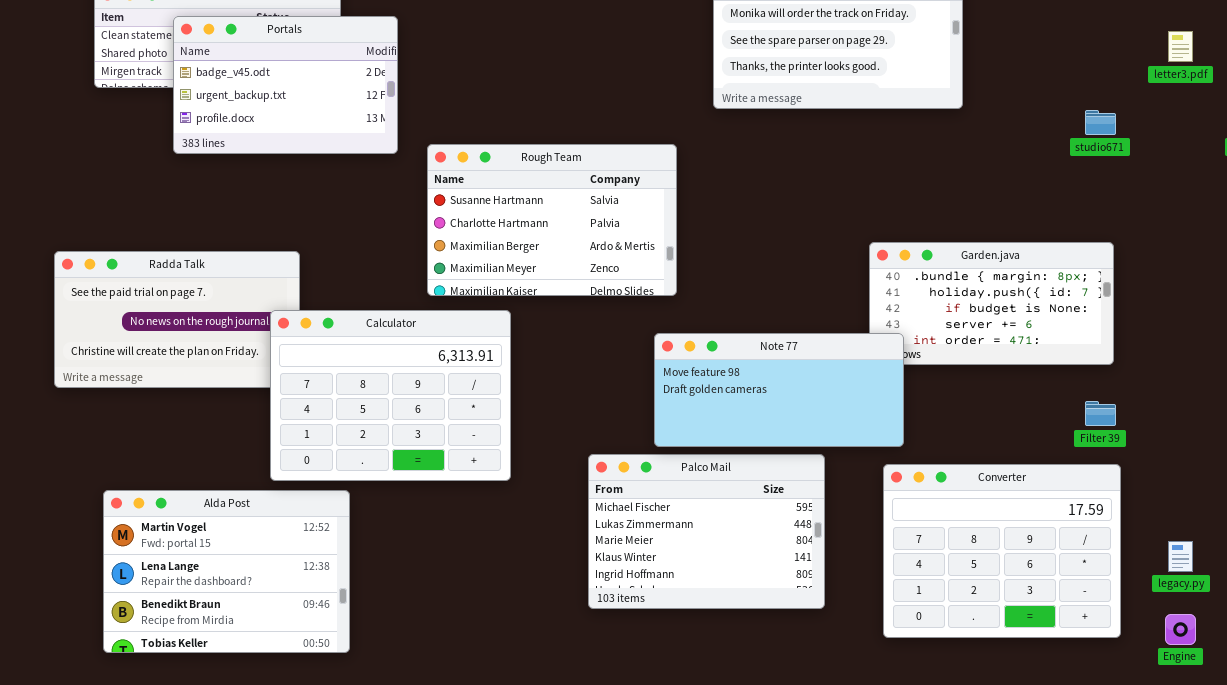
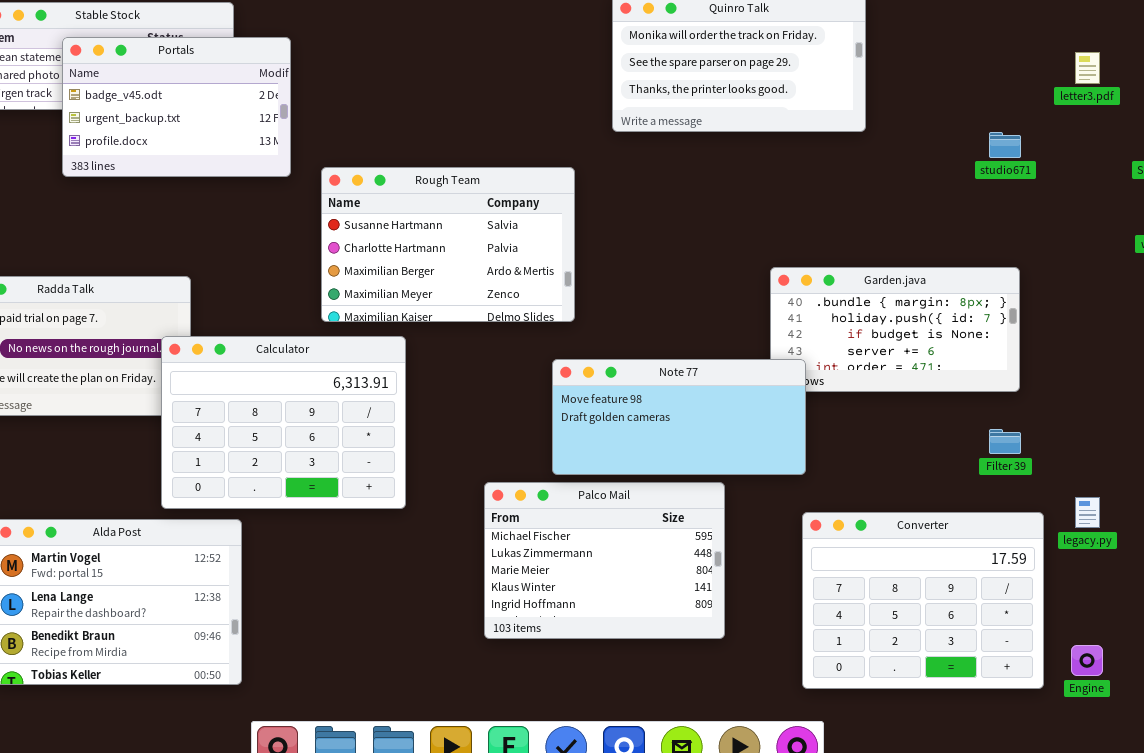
Converter: [883,464,1121,638] -> [802,512,1044,689], moved
legacy.py: [1168,541,1193,572] -> [1075,497,1100,528], moved

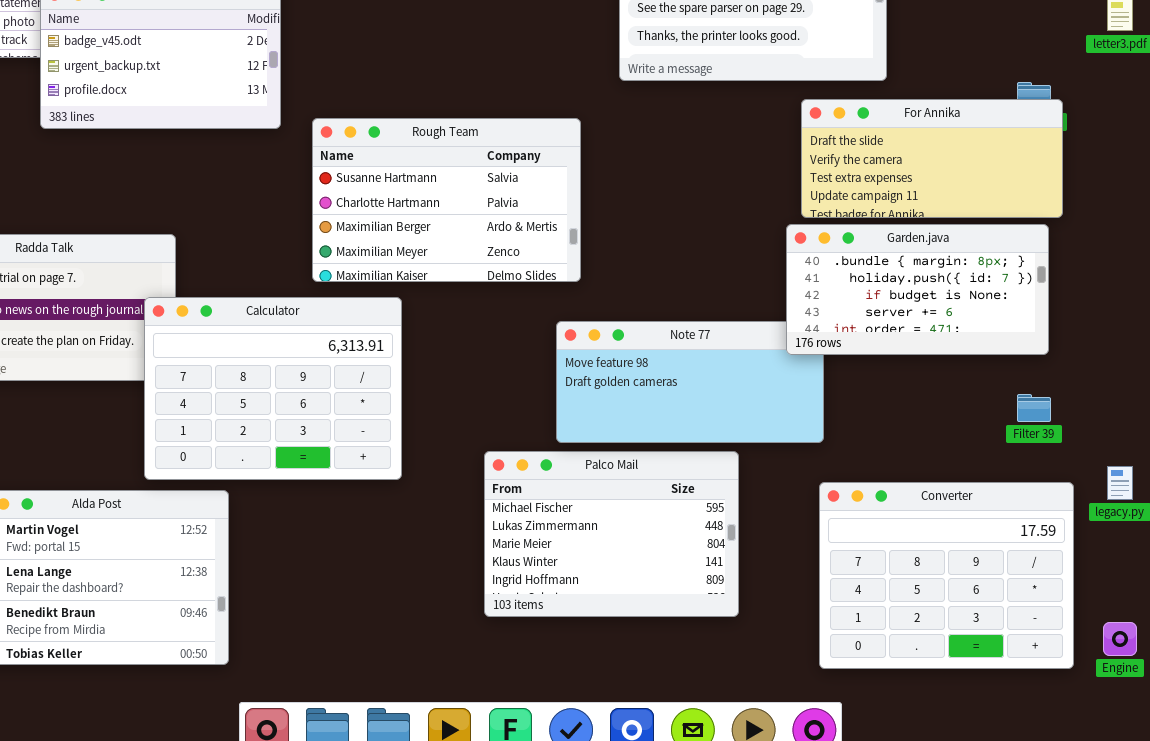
For Annika: none -> [801,99,1063,218], opened
Garden.java: [770,267,1020,392] -> [786,224,1049,355], raised

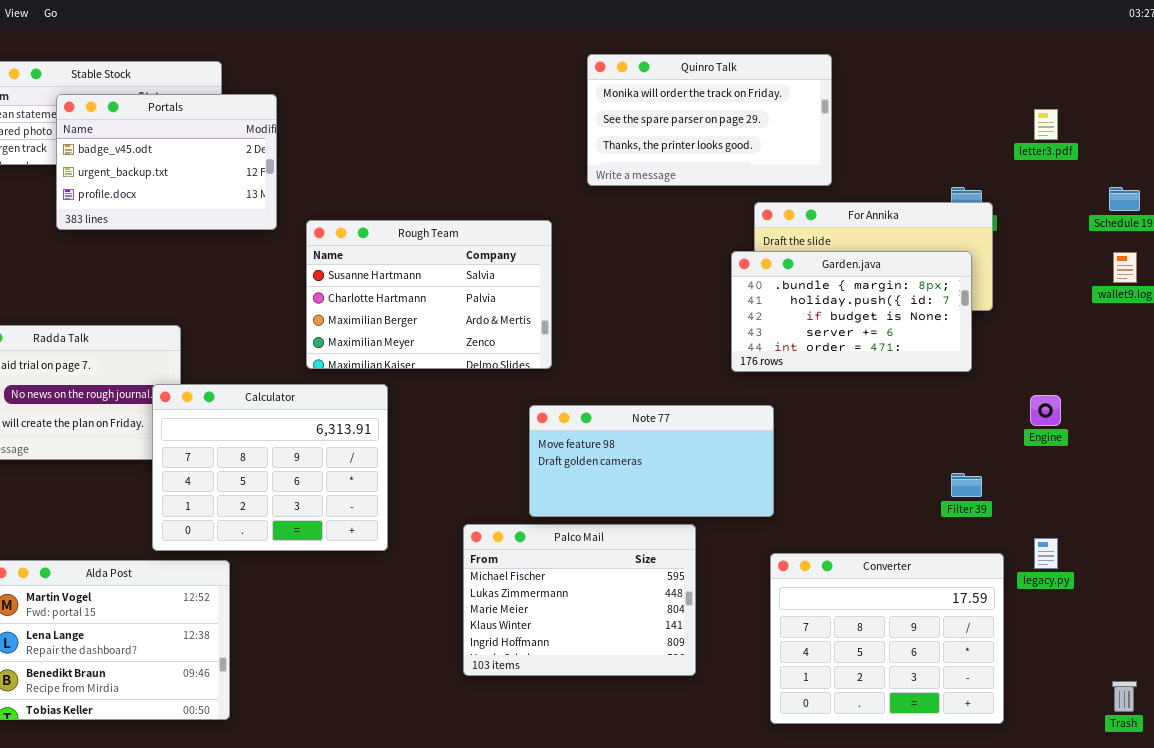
Garden.java: [786,224,1049,355] -> [731,251,972,372], moved
Engine: [1103,622,1137,656] -> [1030,395,1061,426], moved

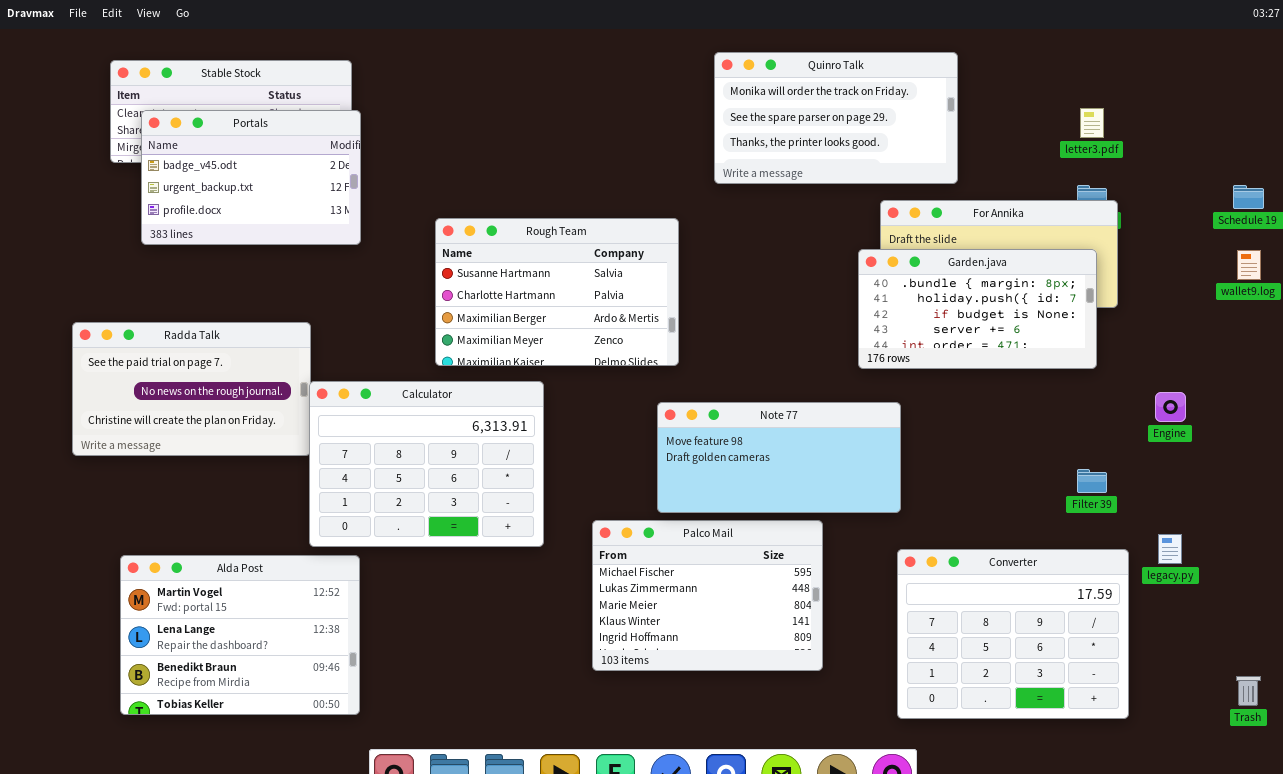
Portals: [56,94,277,230] -> [141,110,361,245], moved
letter3.pdf: [1034,109,1058,140] -> [1080,108,1104,138], moved
Calculator: [152,384,388,551] -> [309,381,544,547], moved

